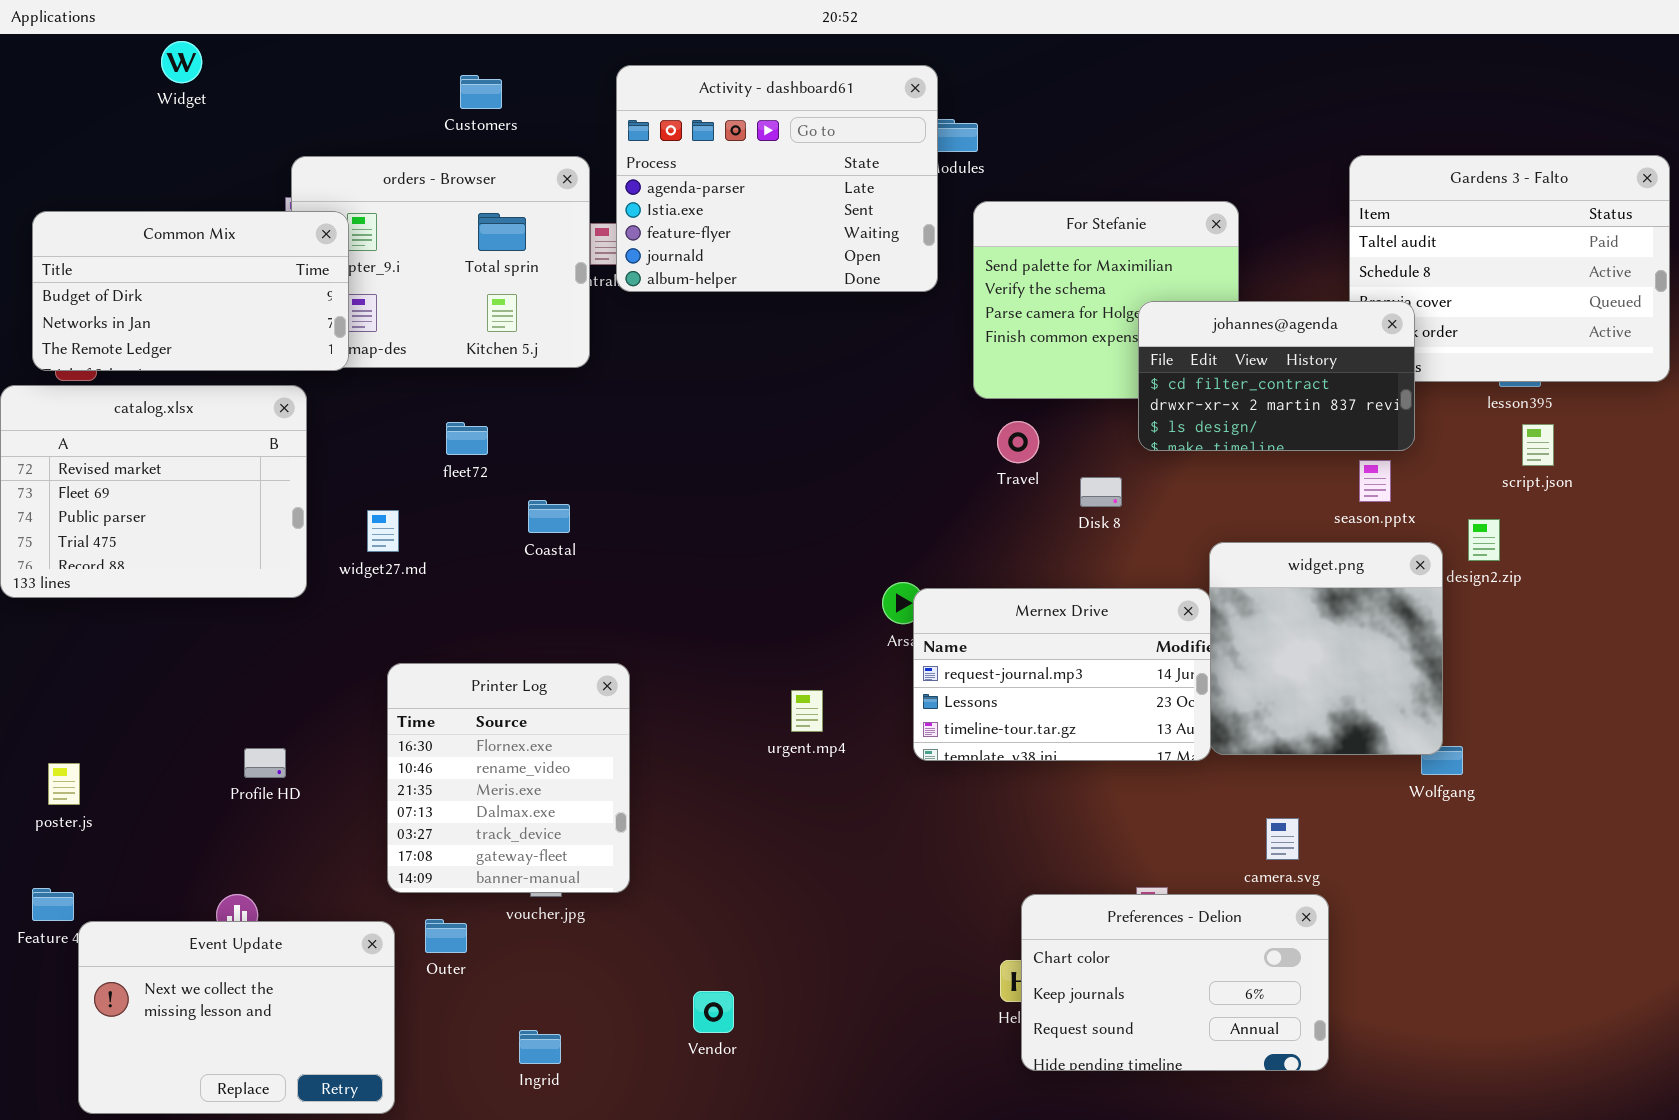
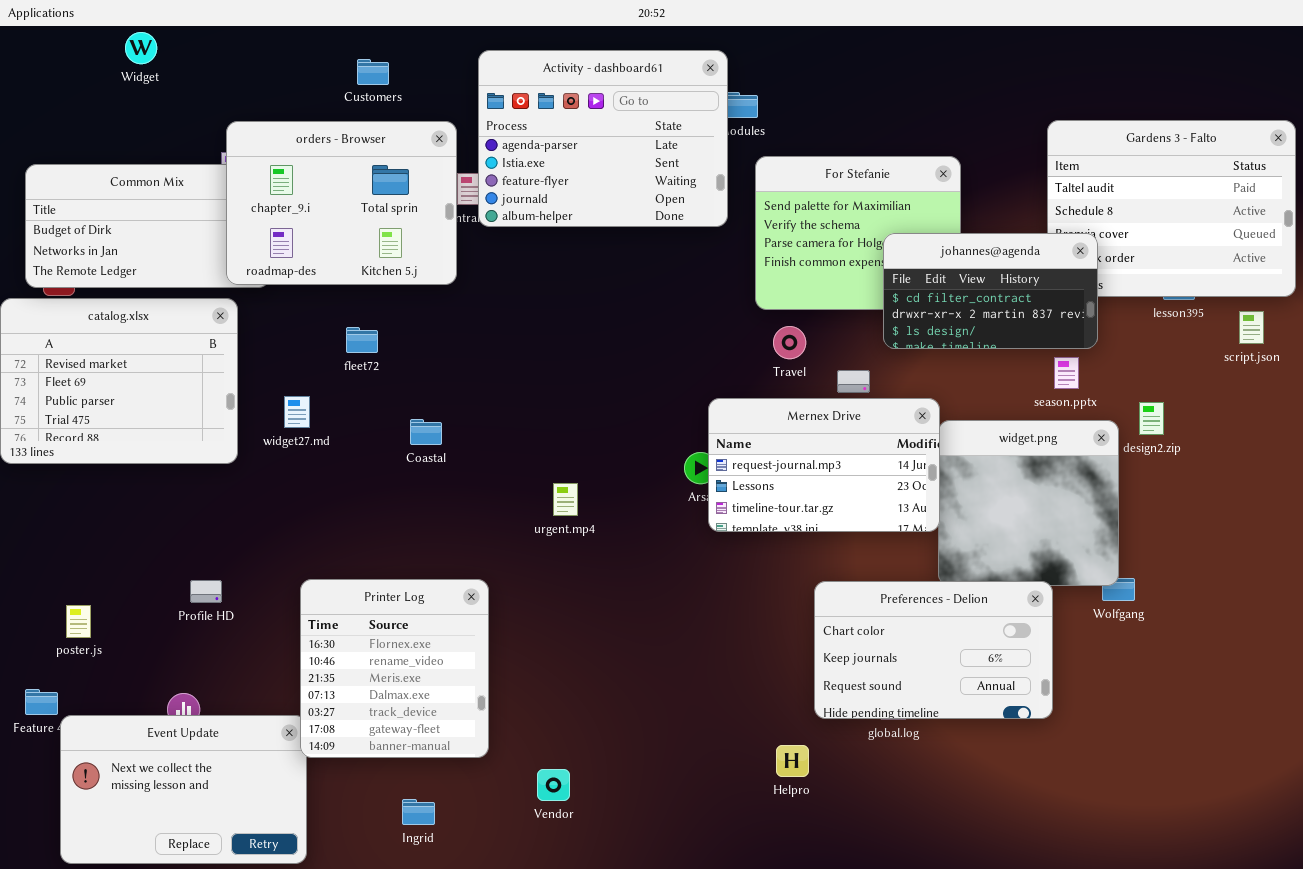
orders - Browser: [291,156,590,368] -> [226,121,457,285], raised
script.json: [1522,424,1554,466] -> [1239,311,1264,344], moved
Coastal: [528,500,570,533] -> [410,419,442,445], moved
Mernex Drive: [913,588,1211,761] -> [708,398,940,532], moved
Printer Log: [387,663,630,893] -> [300,579,489,758], moved
urgent.mp4: [791,690,823,732] -> [553,483,578,516], moved
poster.js: [48,763,80,805] -> [66,605,91,638], moved
Preferences - Delion: [1021,894,1329,1071] -> [814,581,1053,719], moved

